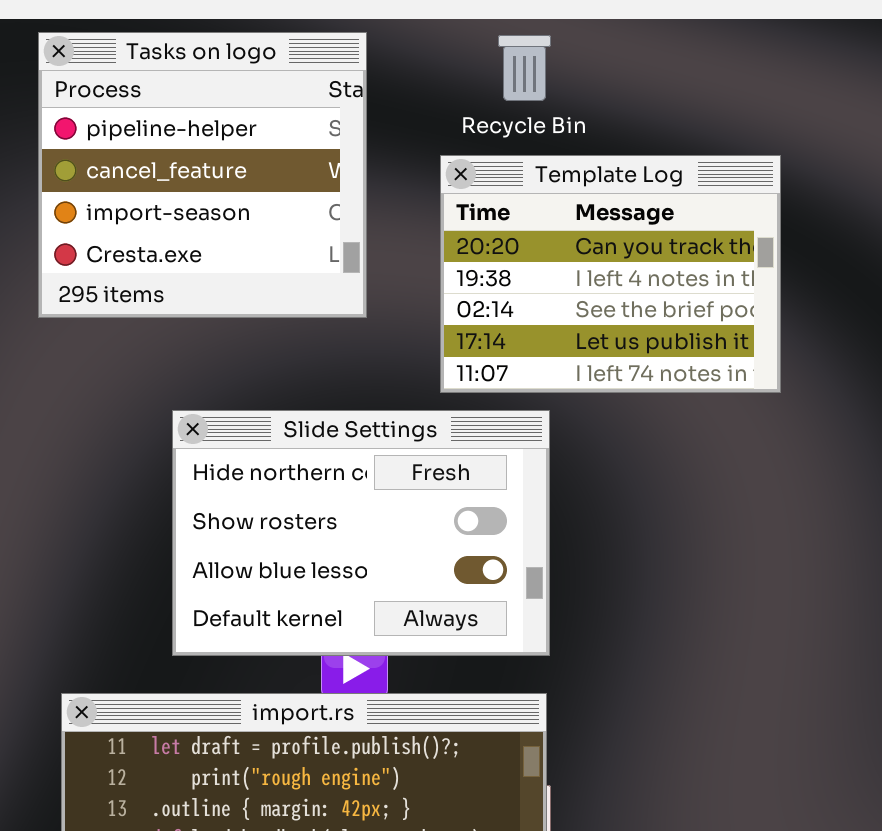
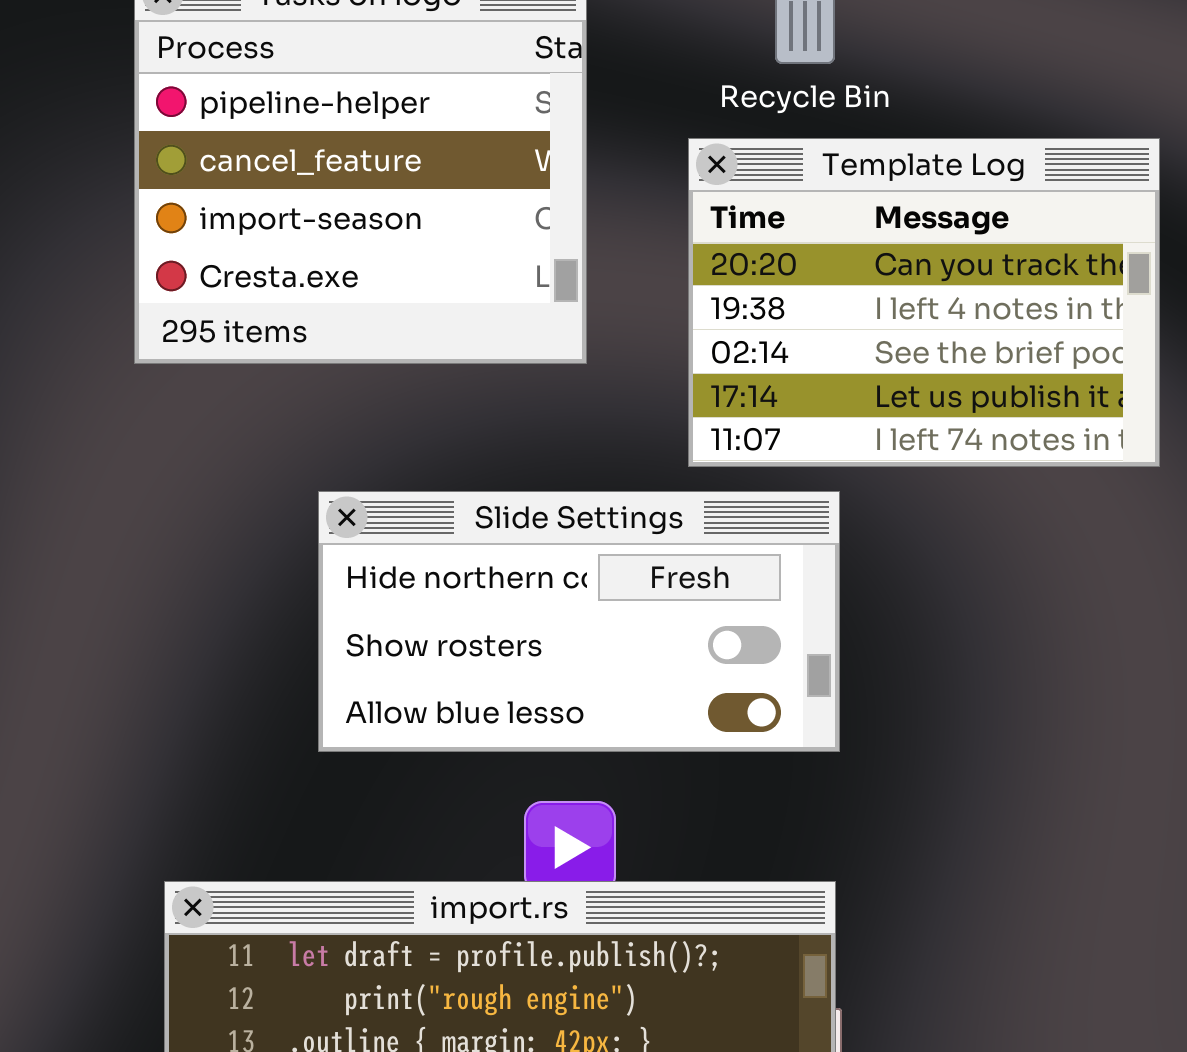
Slide Settings: [172,410,550,656] -> [318,491,840,752], resized

